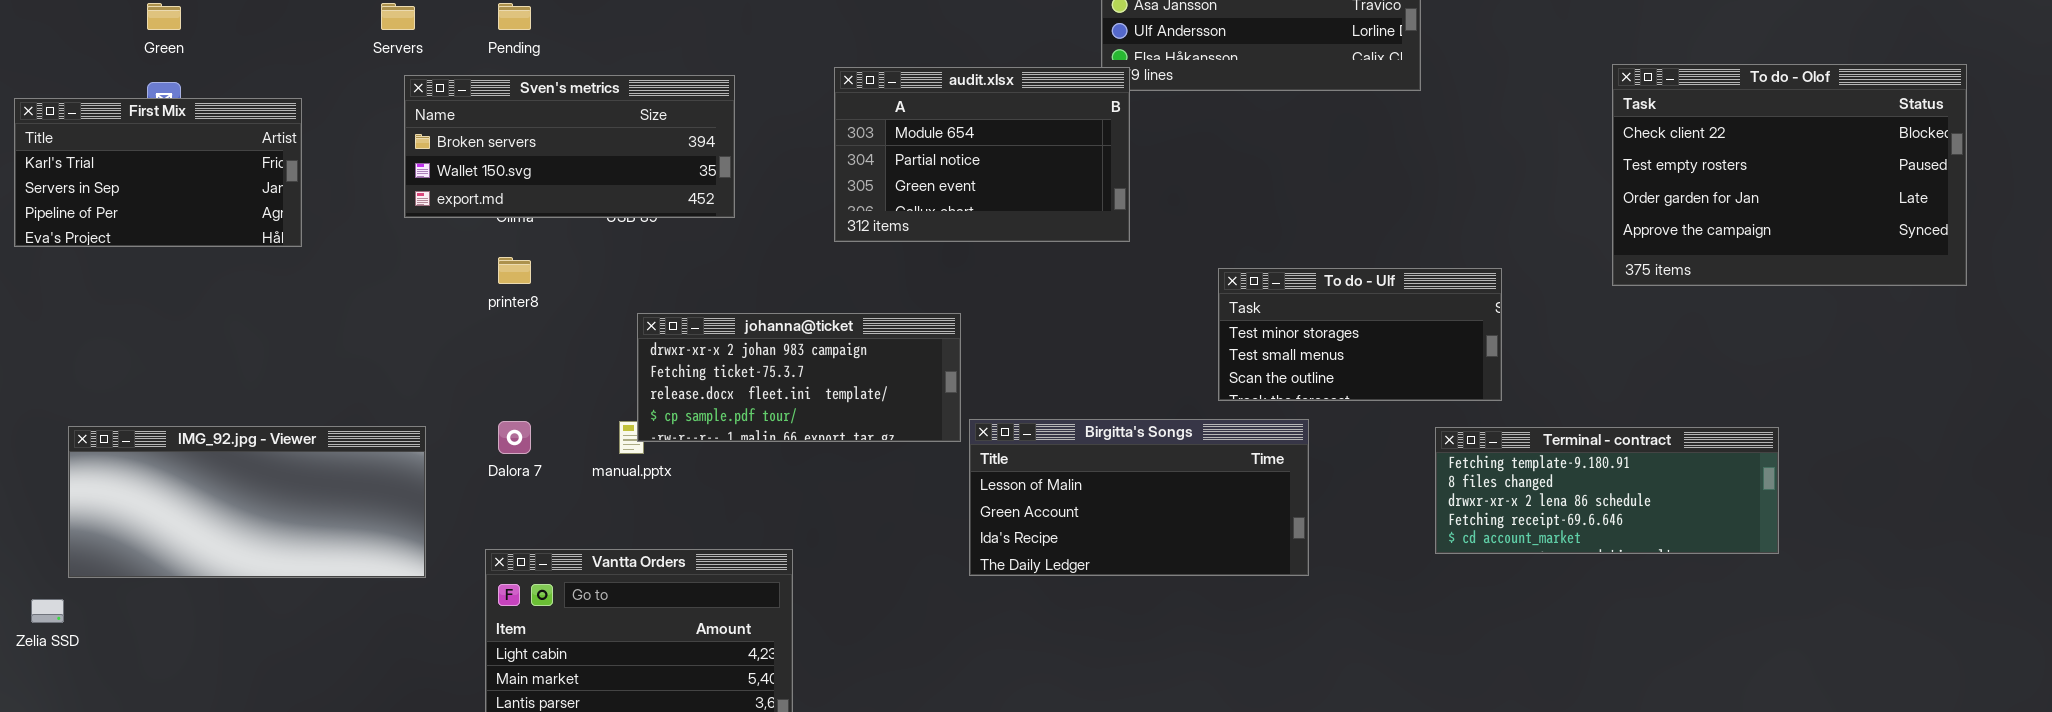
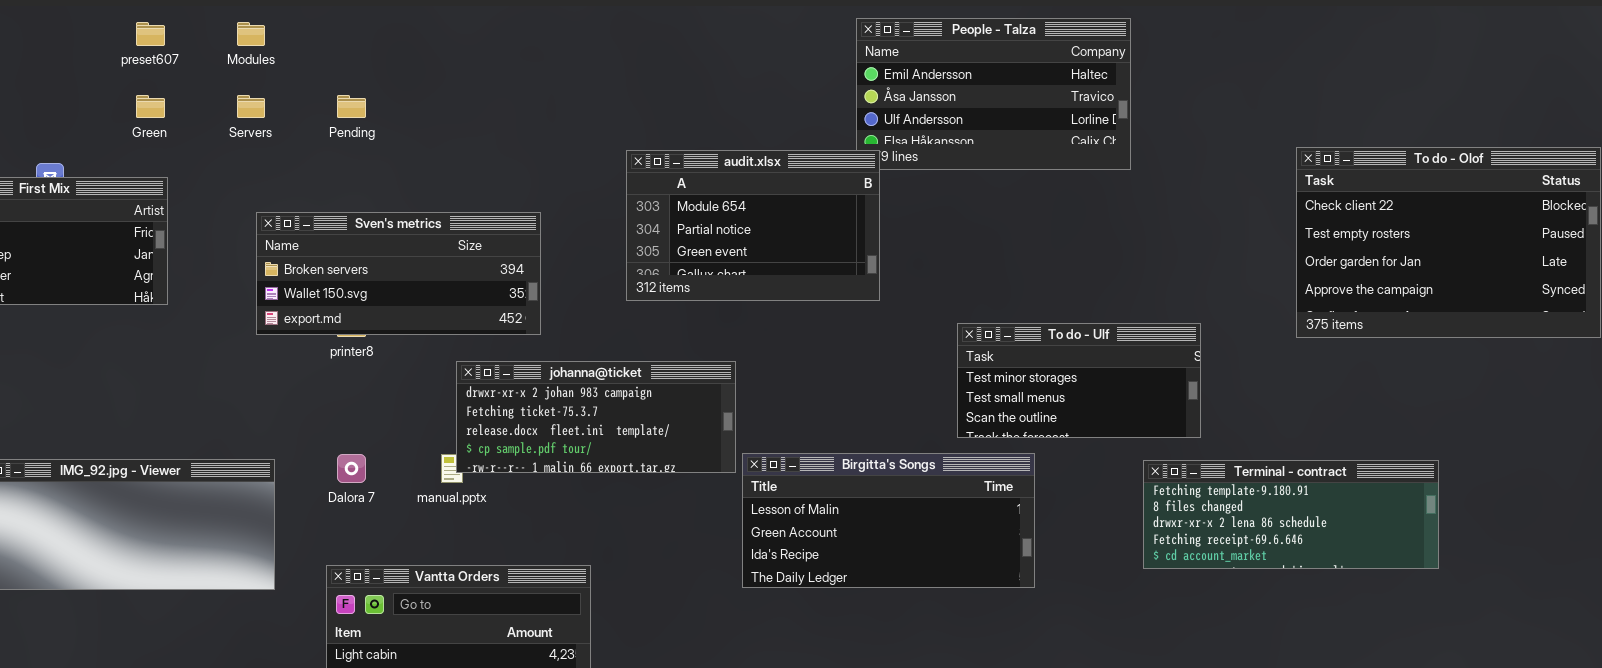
Green: [147,3,181,30] -> [136,95,165,118], moved
Sven's metrics: [404,75,735,218] -> [256,212,541,335], moved

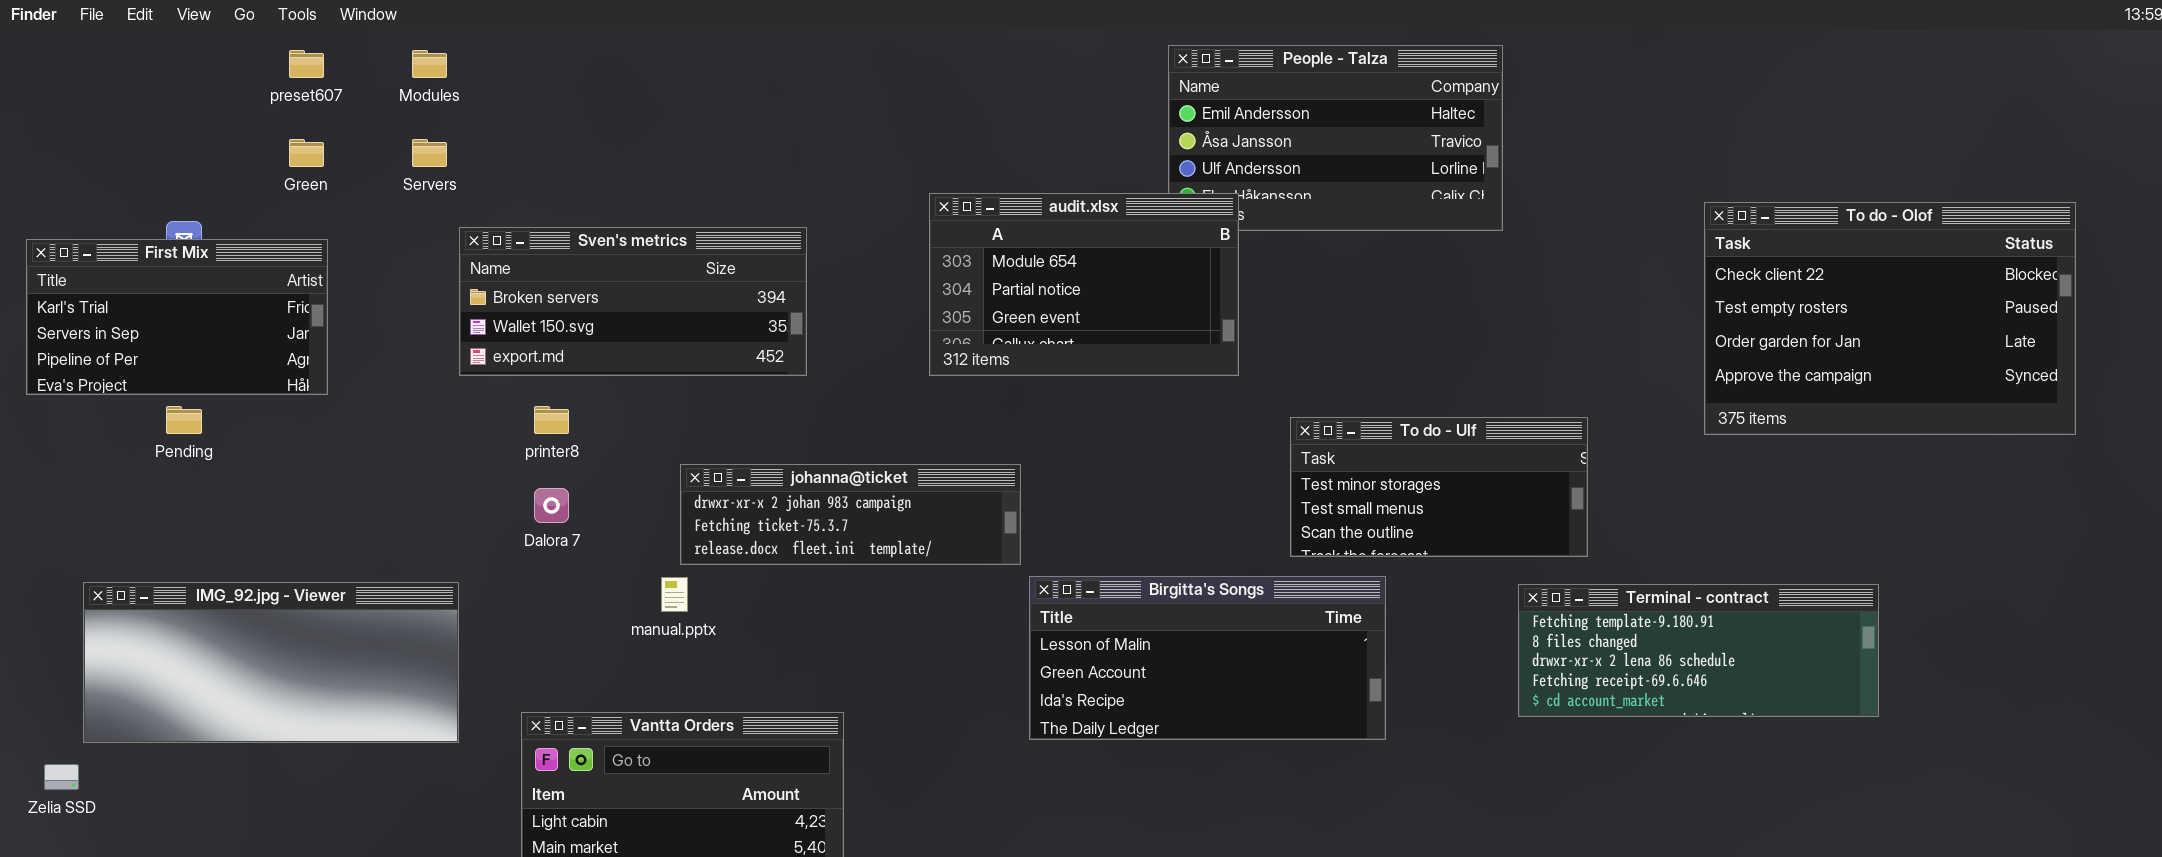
Pending: [337,95,366,118] -> [166,406,202,434], moved
audit.xlsx: [626,150,880,301] -> [929,193,1239,376], moved
Sven's metrics: [256,212,541,335] -> [459,227,807,376], moved
johanna@ticket: [456,361,736,473] -> [680,464,1021,565], resized
Dalora 7: [337,454,366,483] -> [534,488,569,523], moved

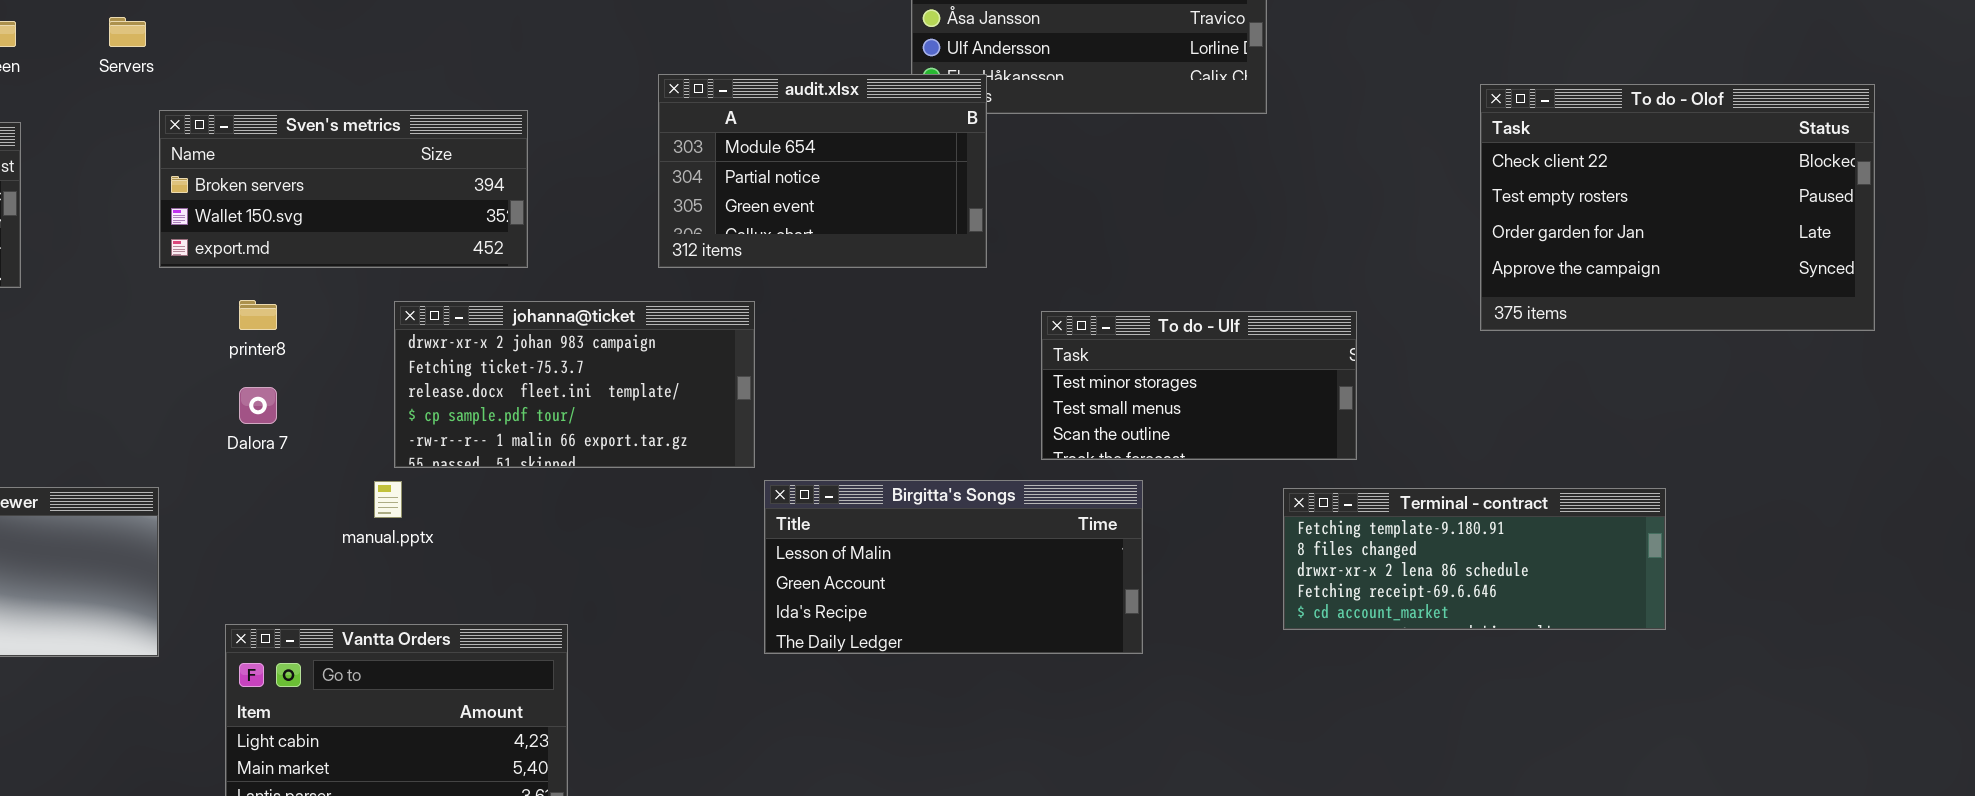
johanna@ticket: [680,464,1021,565] -> [394,301,755,468], resized

